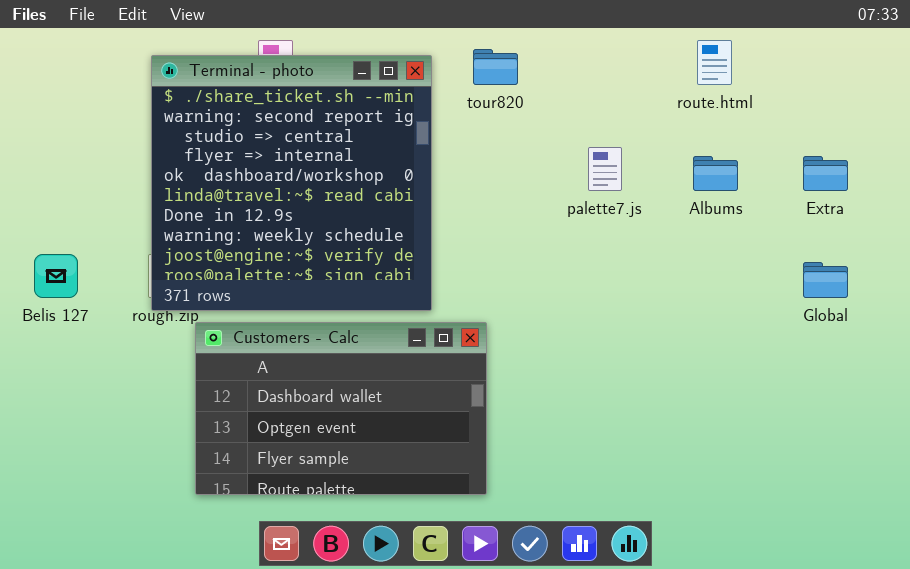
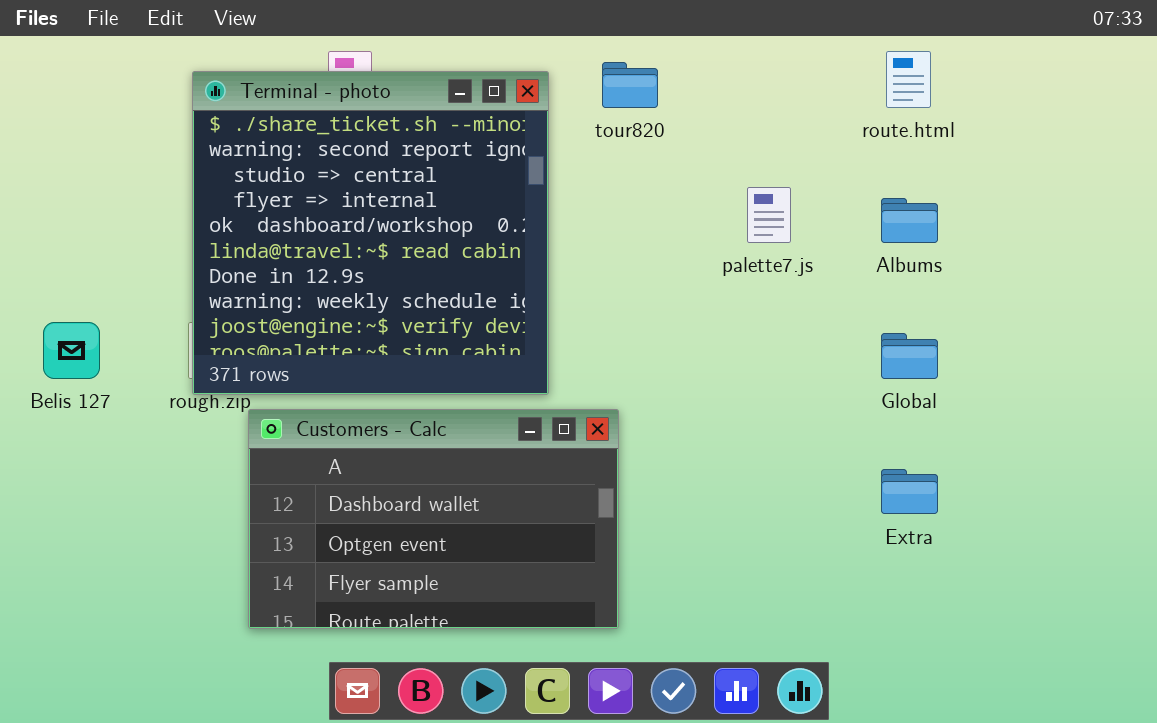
Extra: [803,156,848,191] -> [881,469,938,514], moved
Global: [803,262,848,298] -> [881,333,938,379], moved

